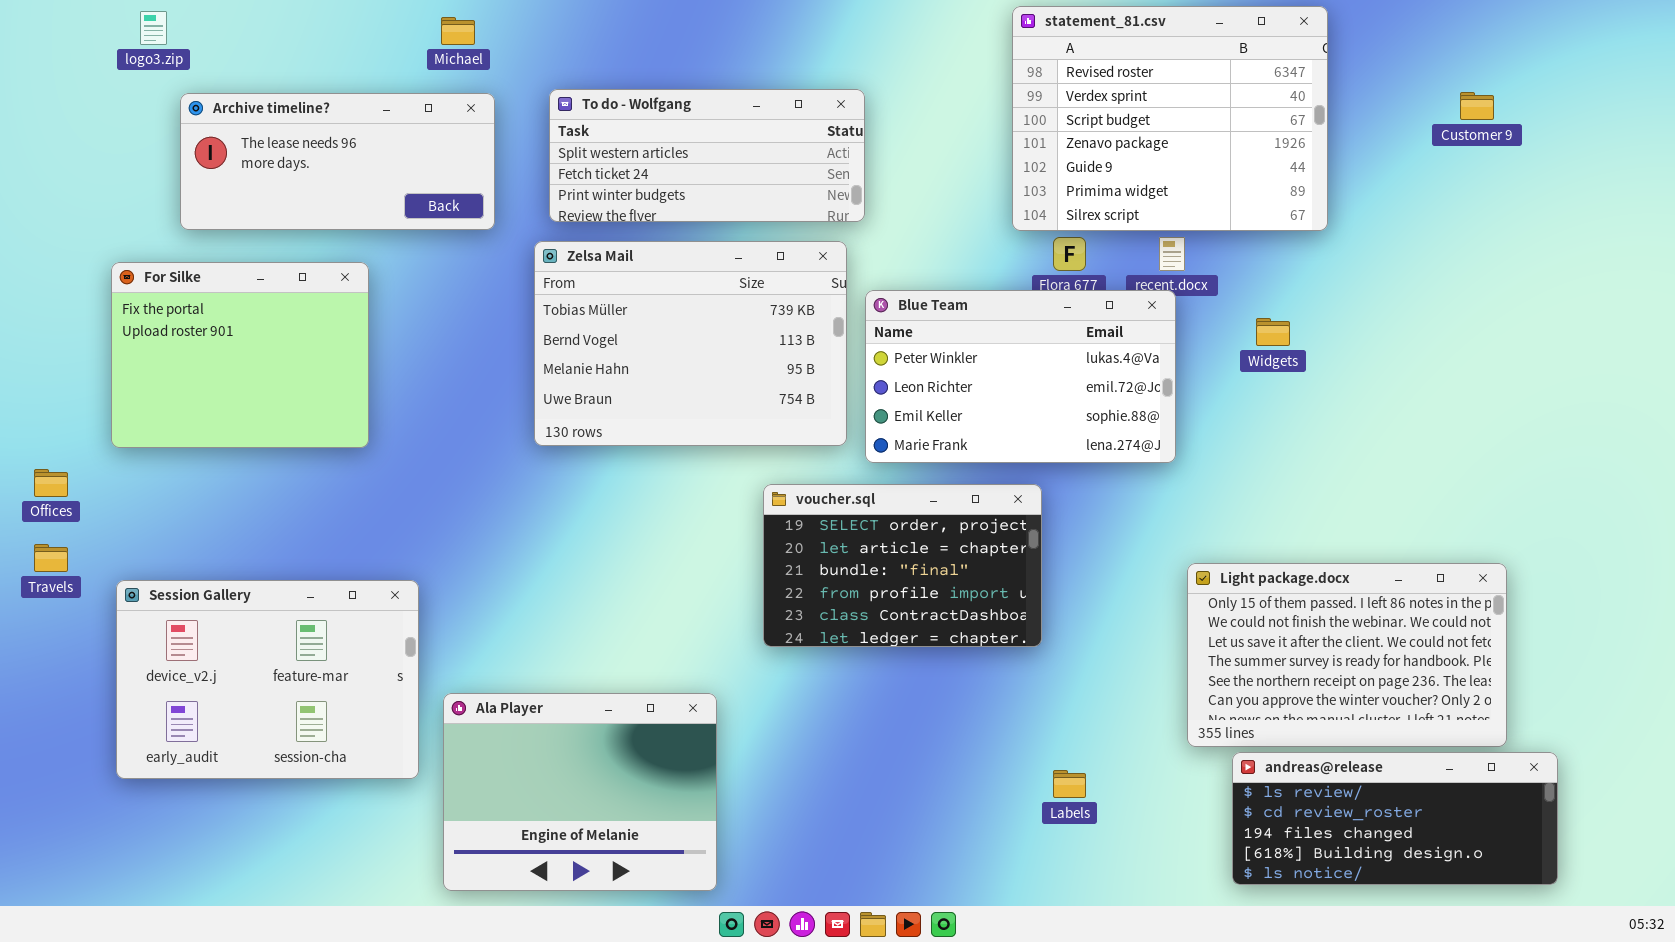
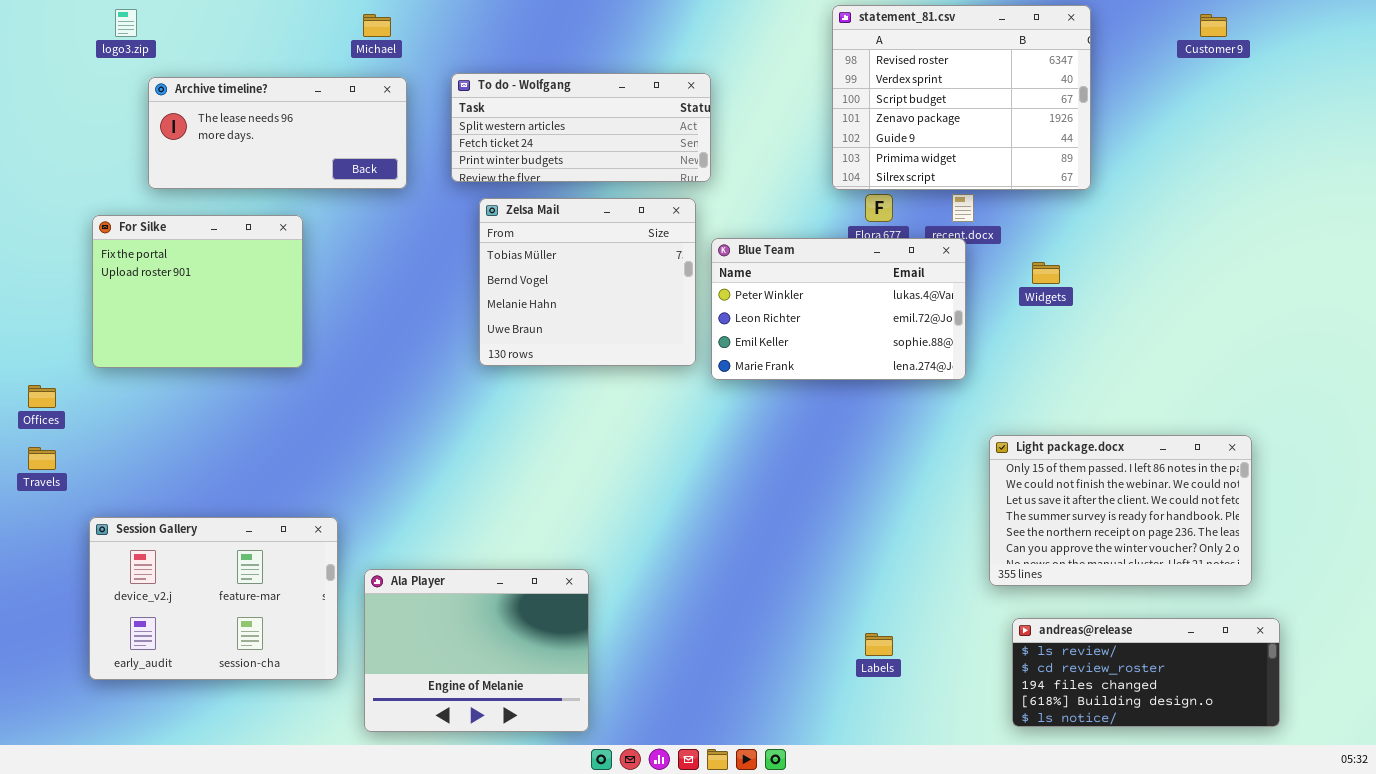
Customer 9: [1460,92,1494,120] -> [1200,14,1227,37], moved
Zelsa Mail: [534,241,847,446] -> [479,198,696,366], resized
voucher.sql: [763,484,1042,647] -> none, closed
Light package.docx: [1187,563,1507,747] -> [989,435,1252,586], moved
Session Gallery: [116,580,419,779] -> [89,517,338,680], moved

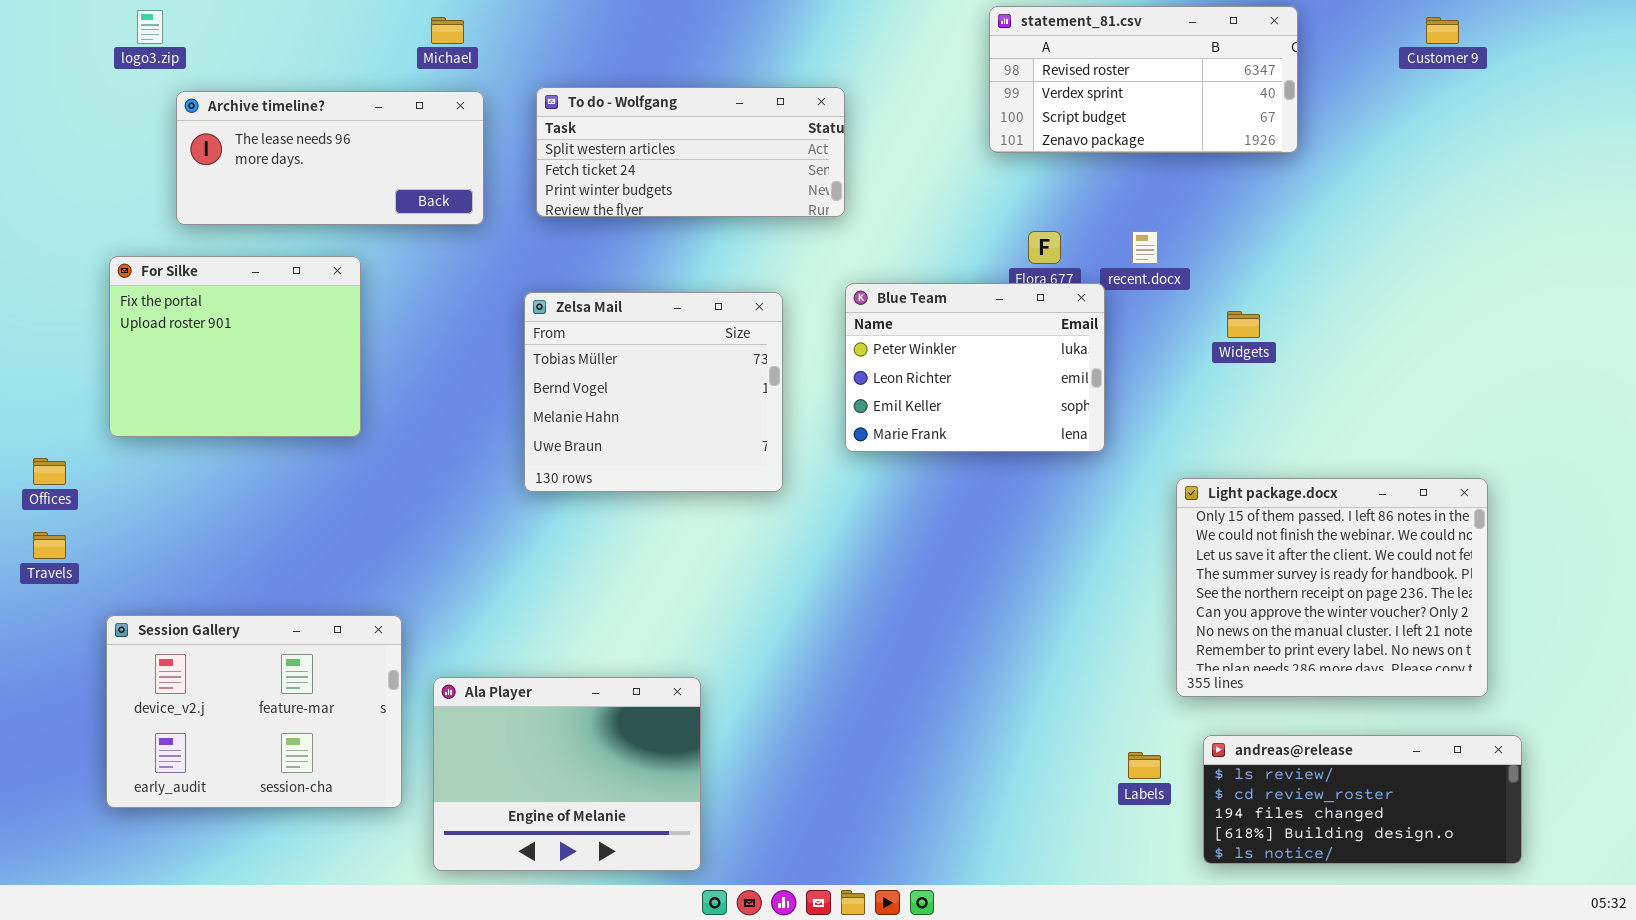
statement_81.csv: [832,5,1091,190] -> [989,6,1298,153], resized
Zelsa Mail: [479,198,696,366] -> [524,292,783,492], moved
Blue Team: [711,238,966,380] -> [845,283,1105,452], resized
Light package.docx: [989,435,1252,586] -> [1176,478,1488,697], resized
Labels: [865,633,893,656] -> [1128,752,1161,779], moved

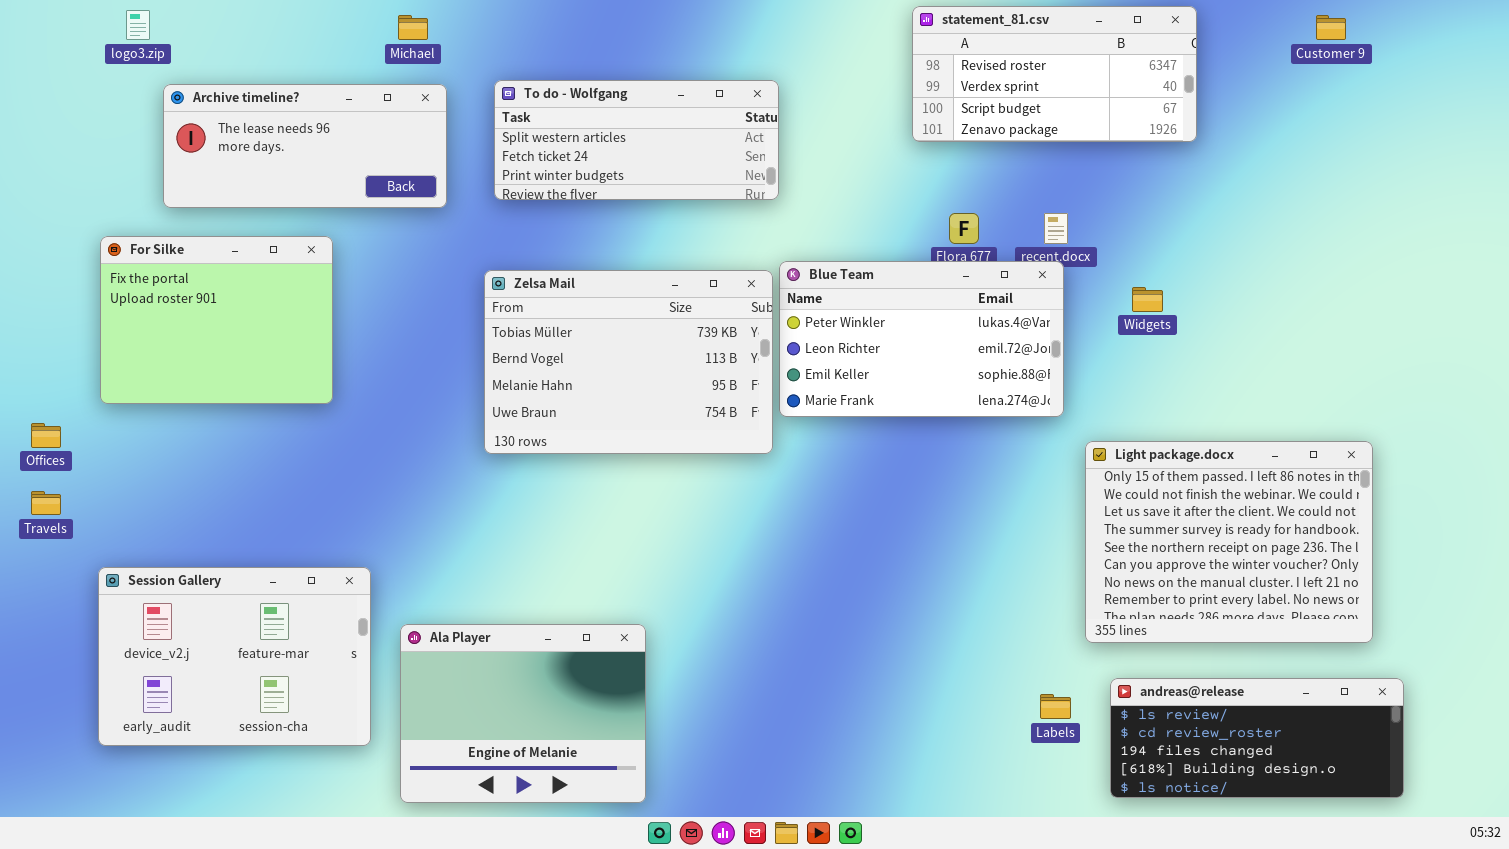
Blue Team: [845,283,1105,452] -> [779,261,1064,417], resized
Zelsa Mail: [524,292,783,492] -> [484,270,773,454], resized

